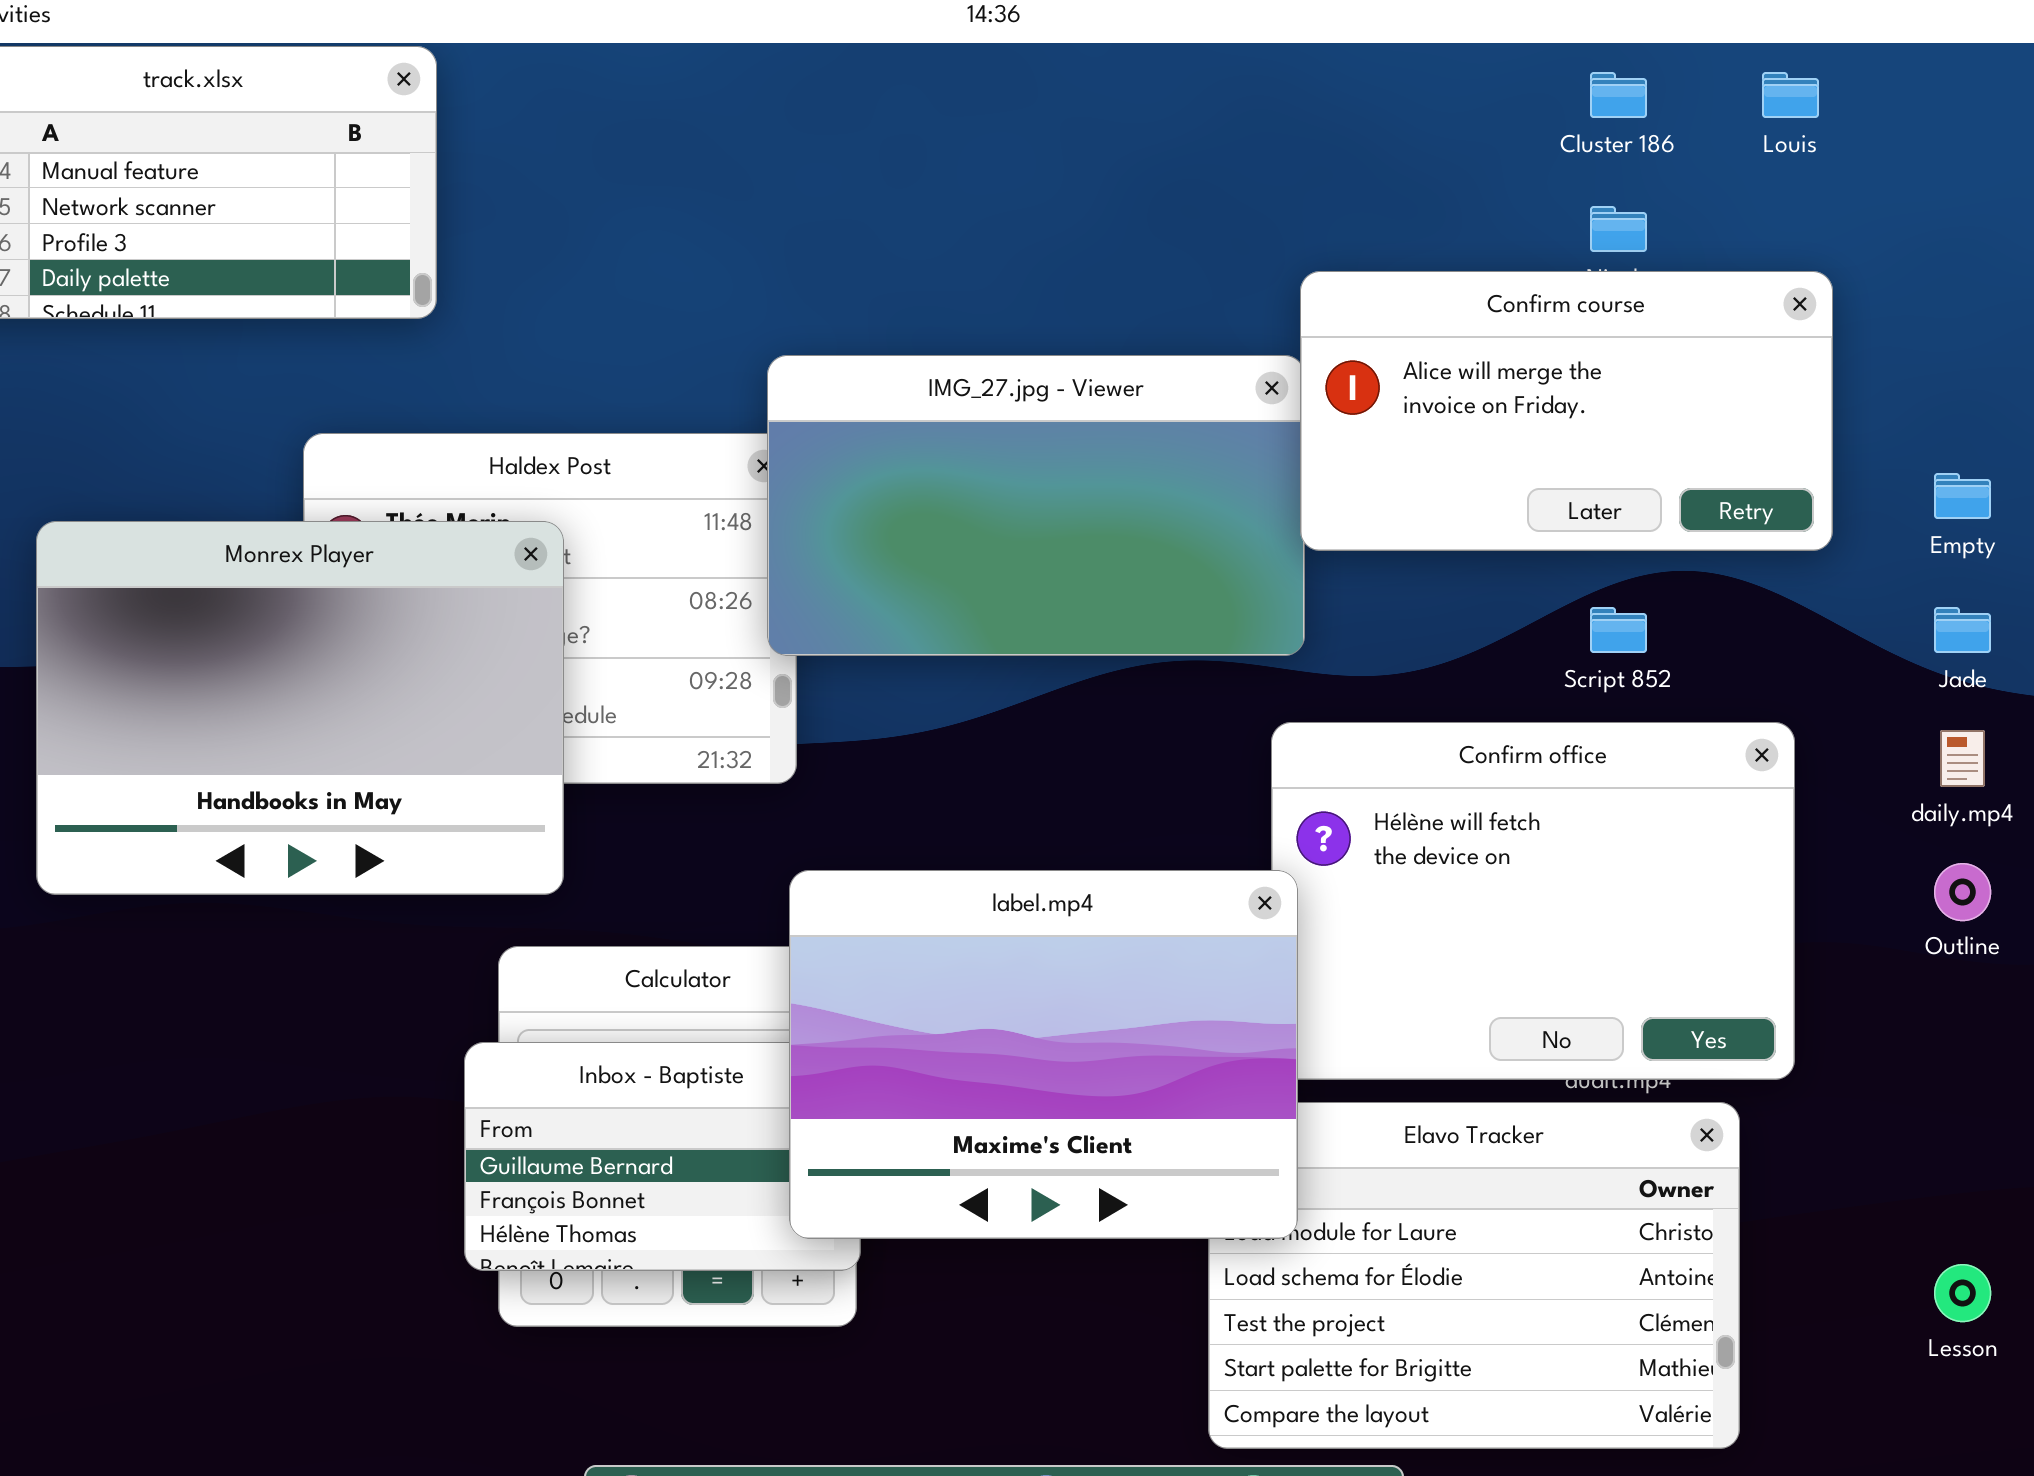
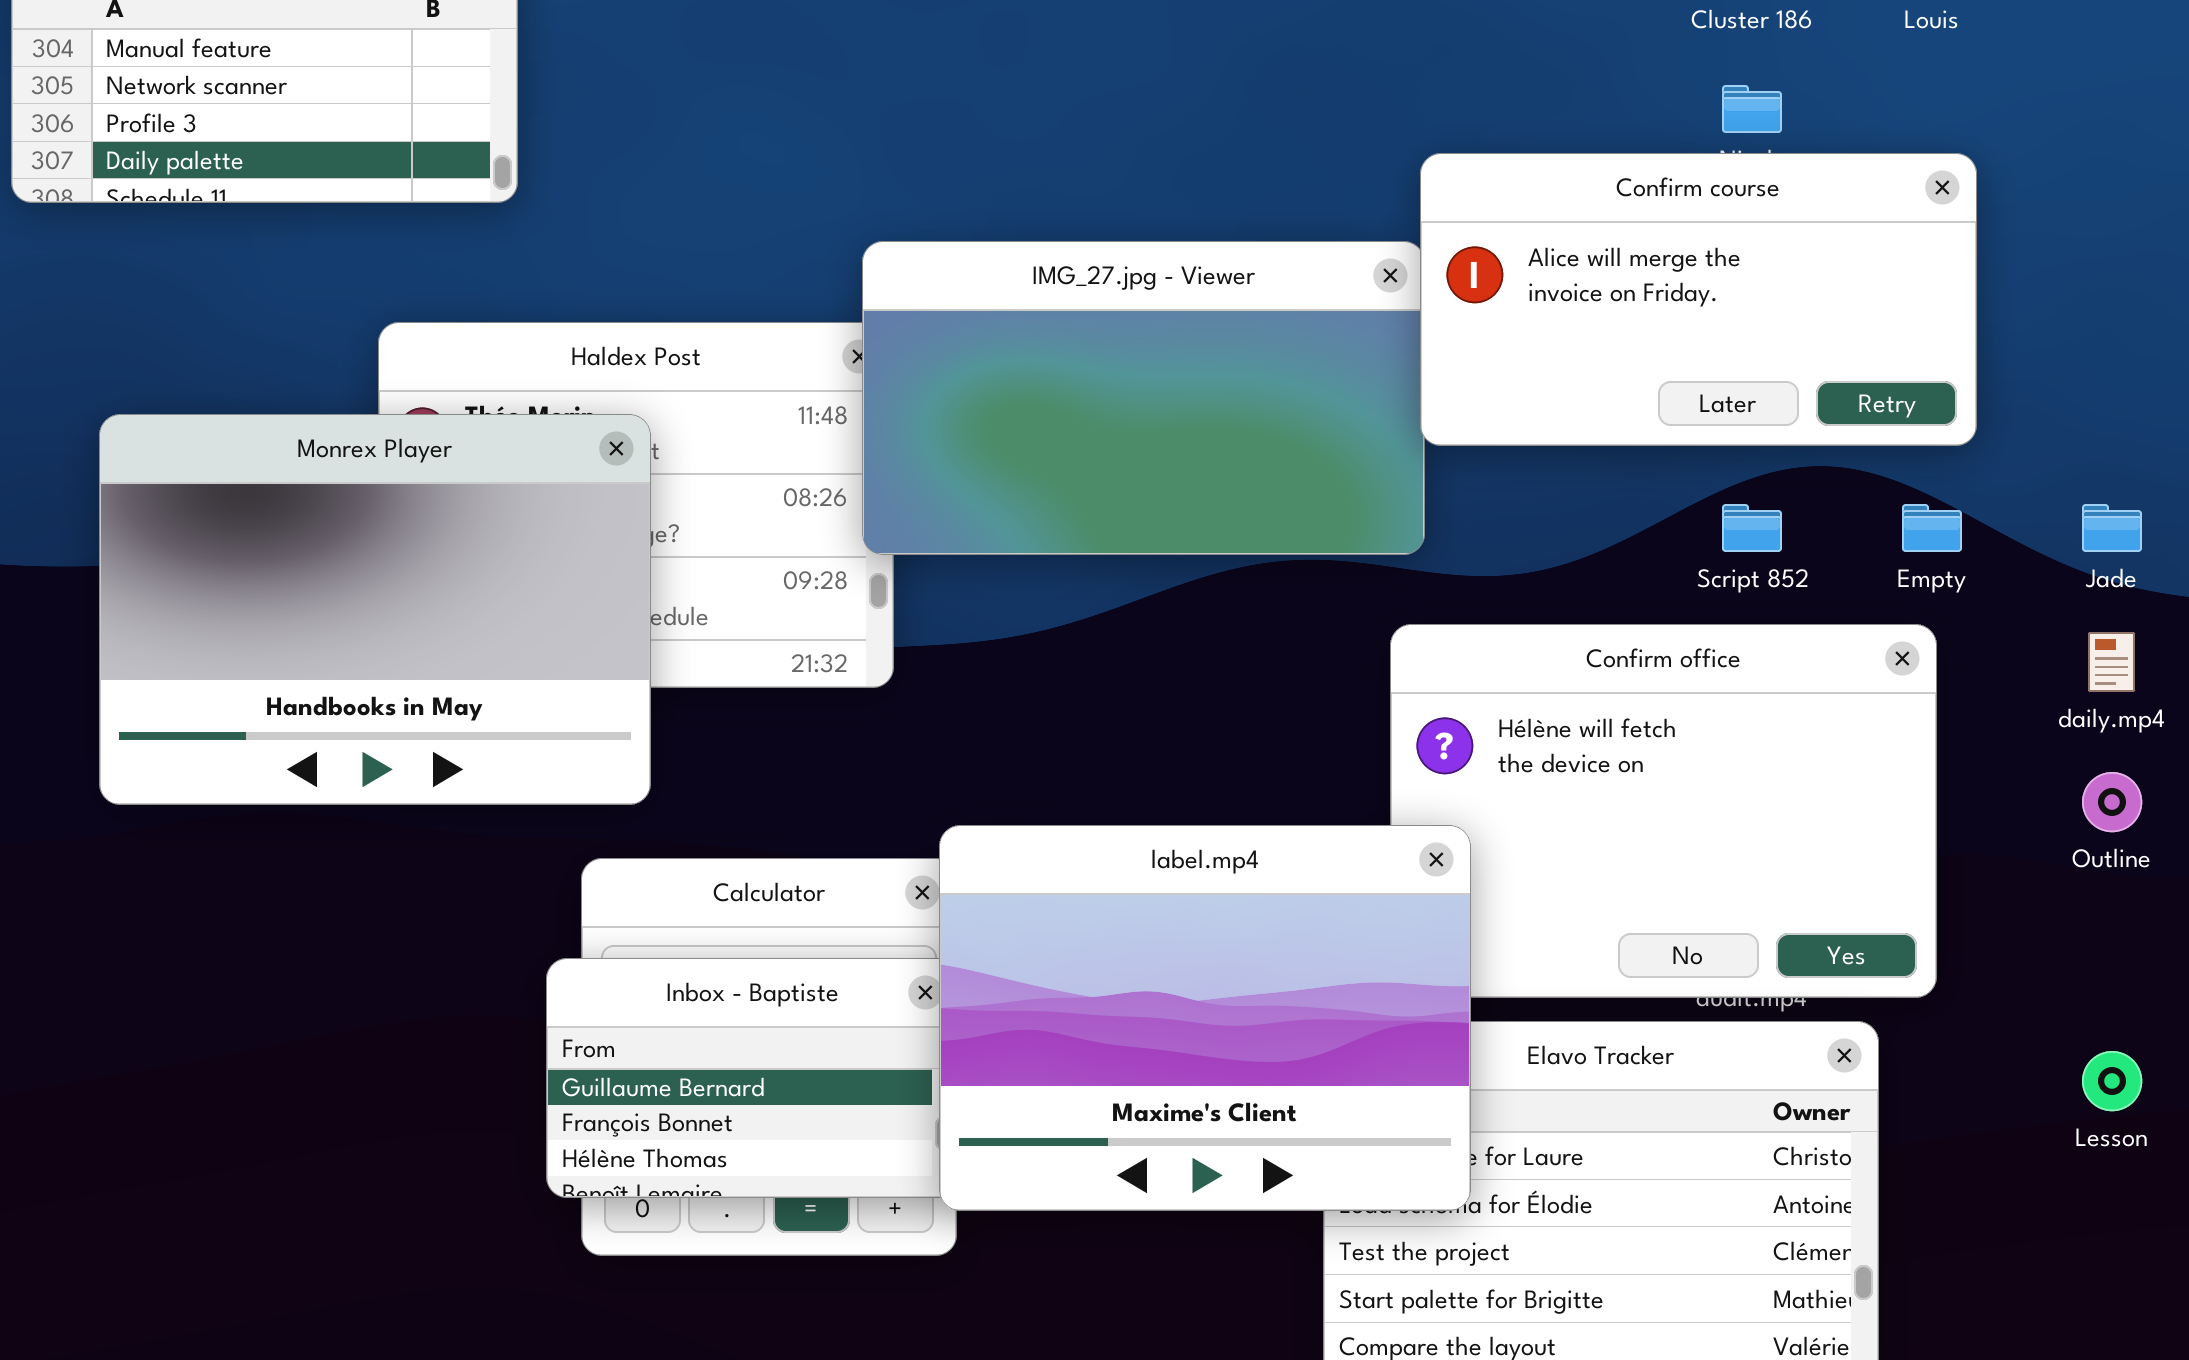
Empty: [1934,473,1991,519] -> [1902,504,1962,552], moved
label.mp4: [789,870,1298,1239] -> [939,825,1471,1211], moved
Lesson: [1934,1264,1991,1322] -> [2082,1051,2142,1111], moved

